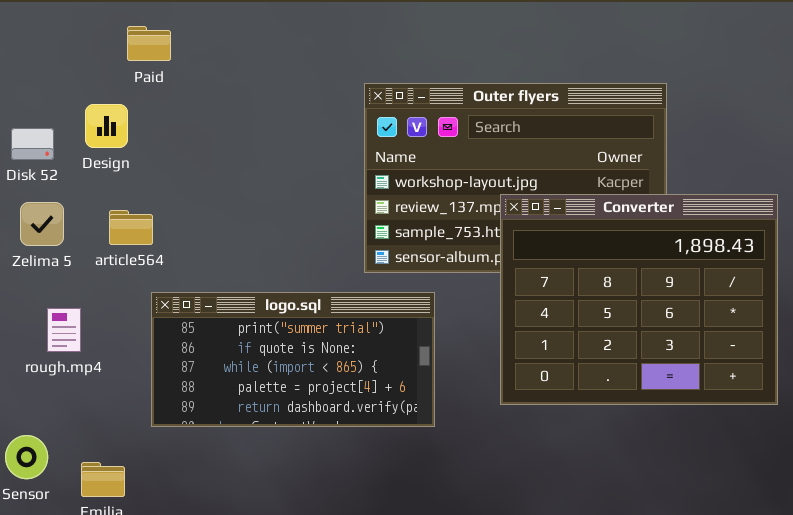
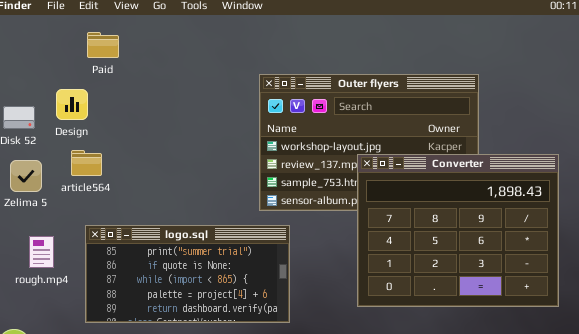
article564: [109,210,153,245] -> [71,150,102,176], moved
logo.sql: [151,292,435,427] -> [85,225,290,323], moved

